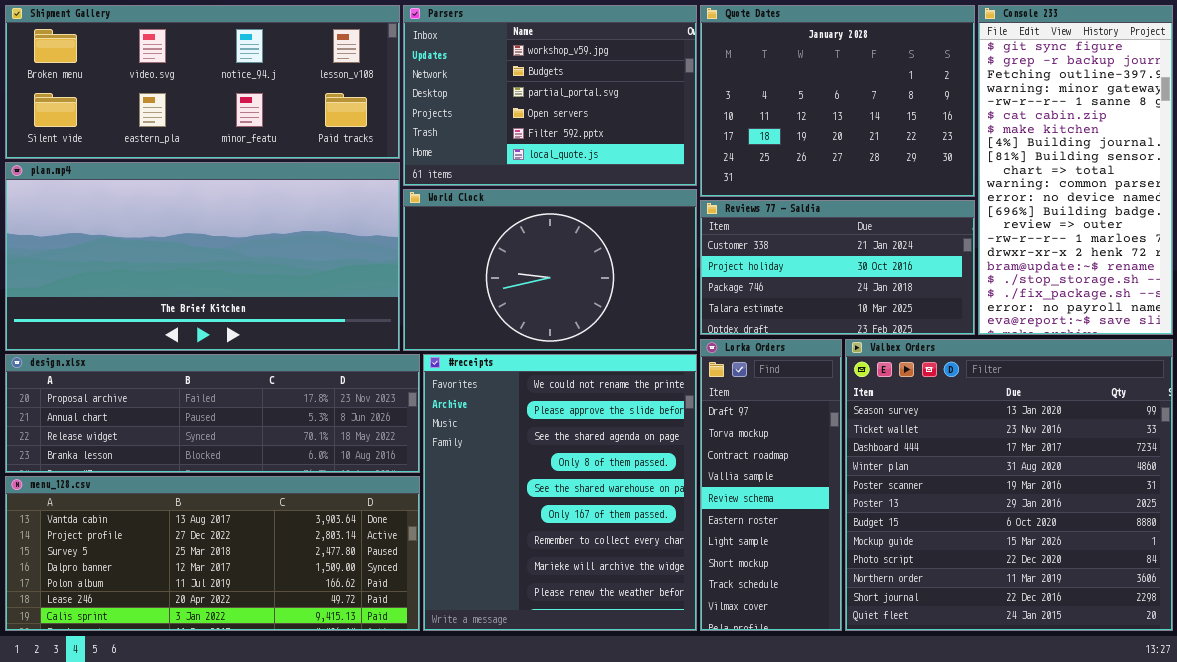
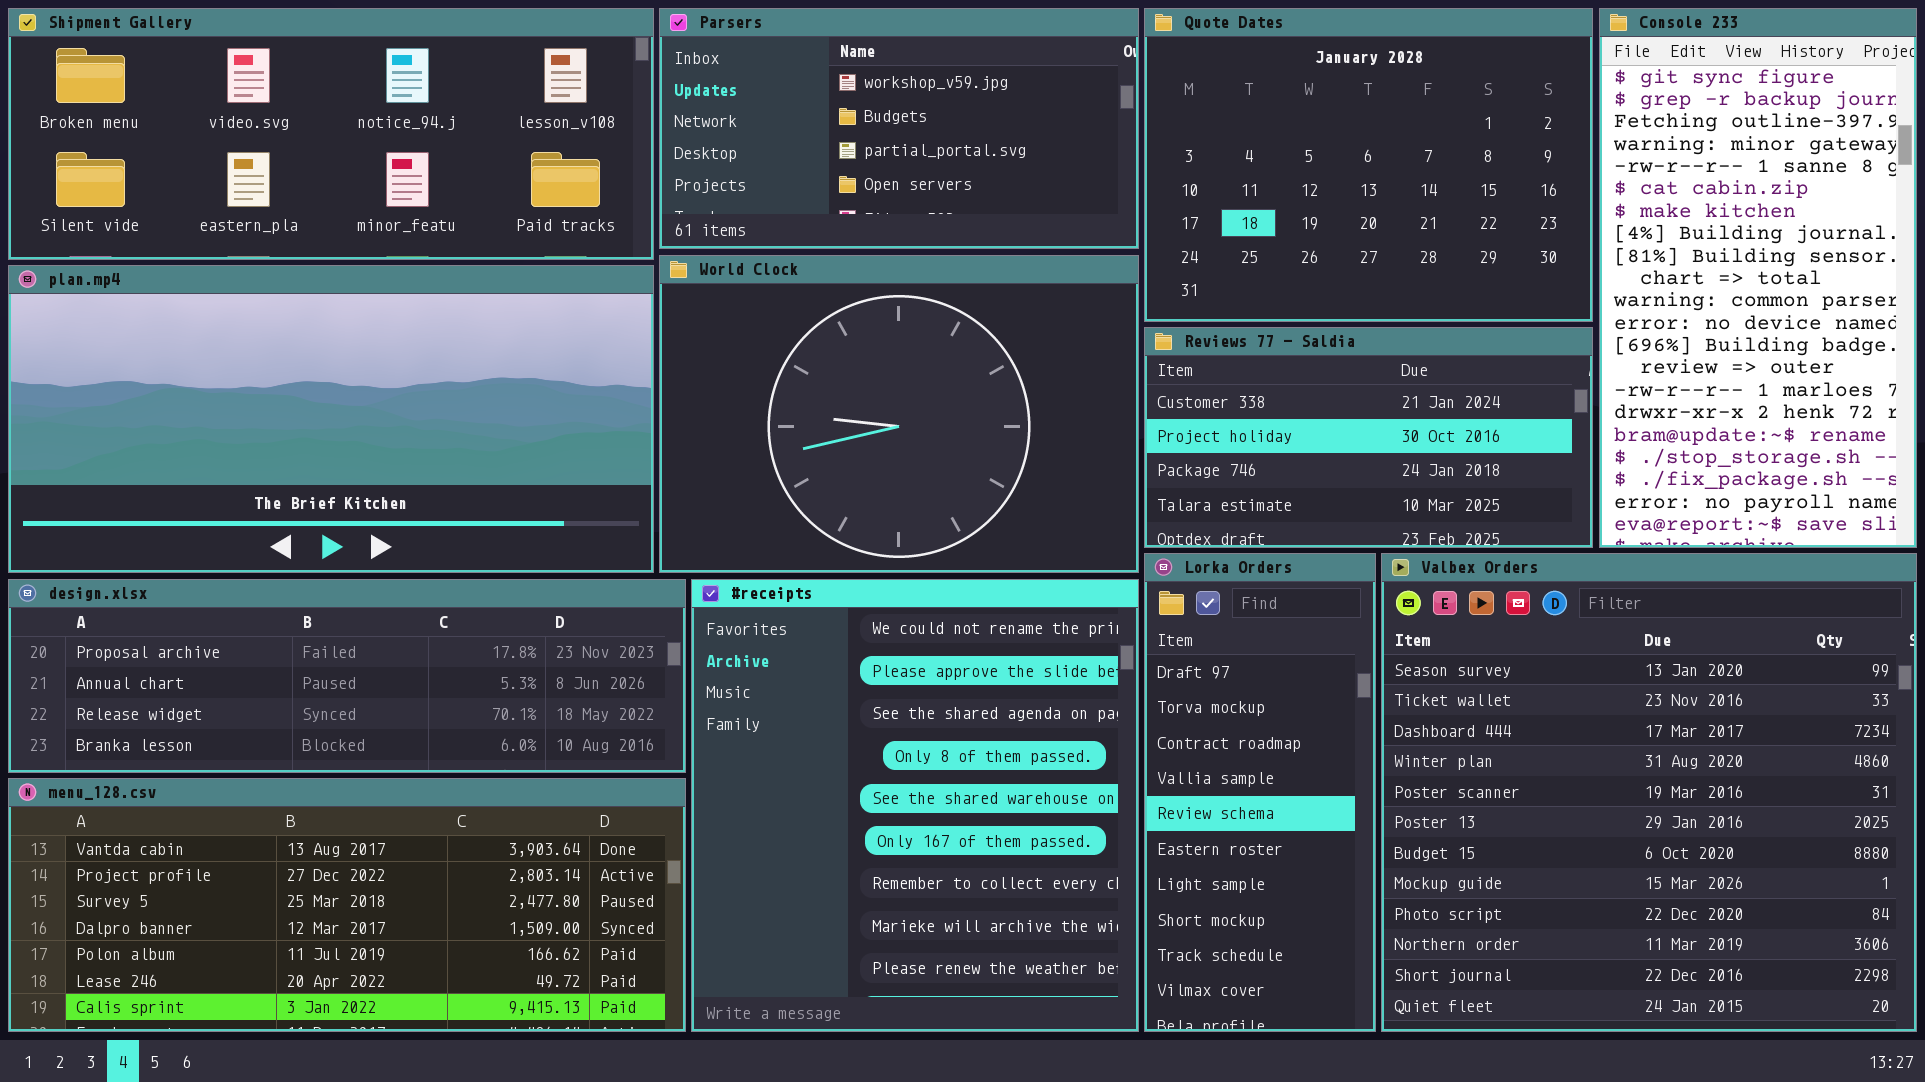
Parsers: [403,5,697,186] -> [659,8,1139,249], resized
World Clock: [403,189,697,351] -> [659,255,1139,573], resized

